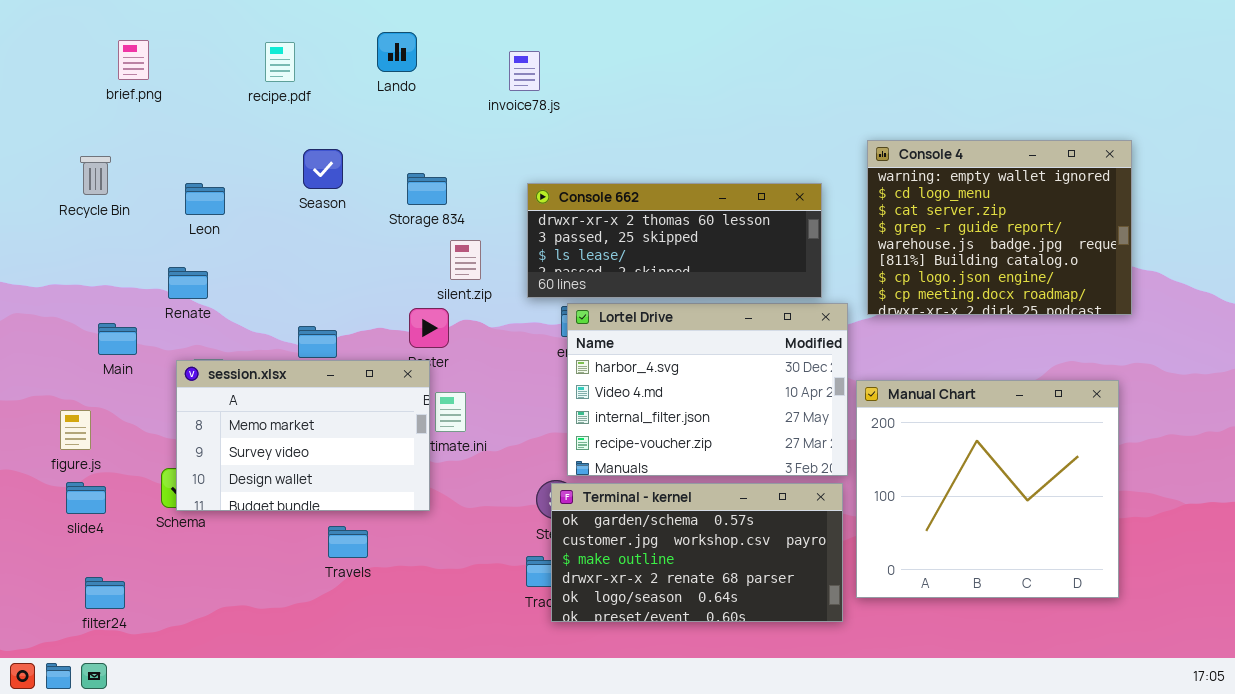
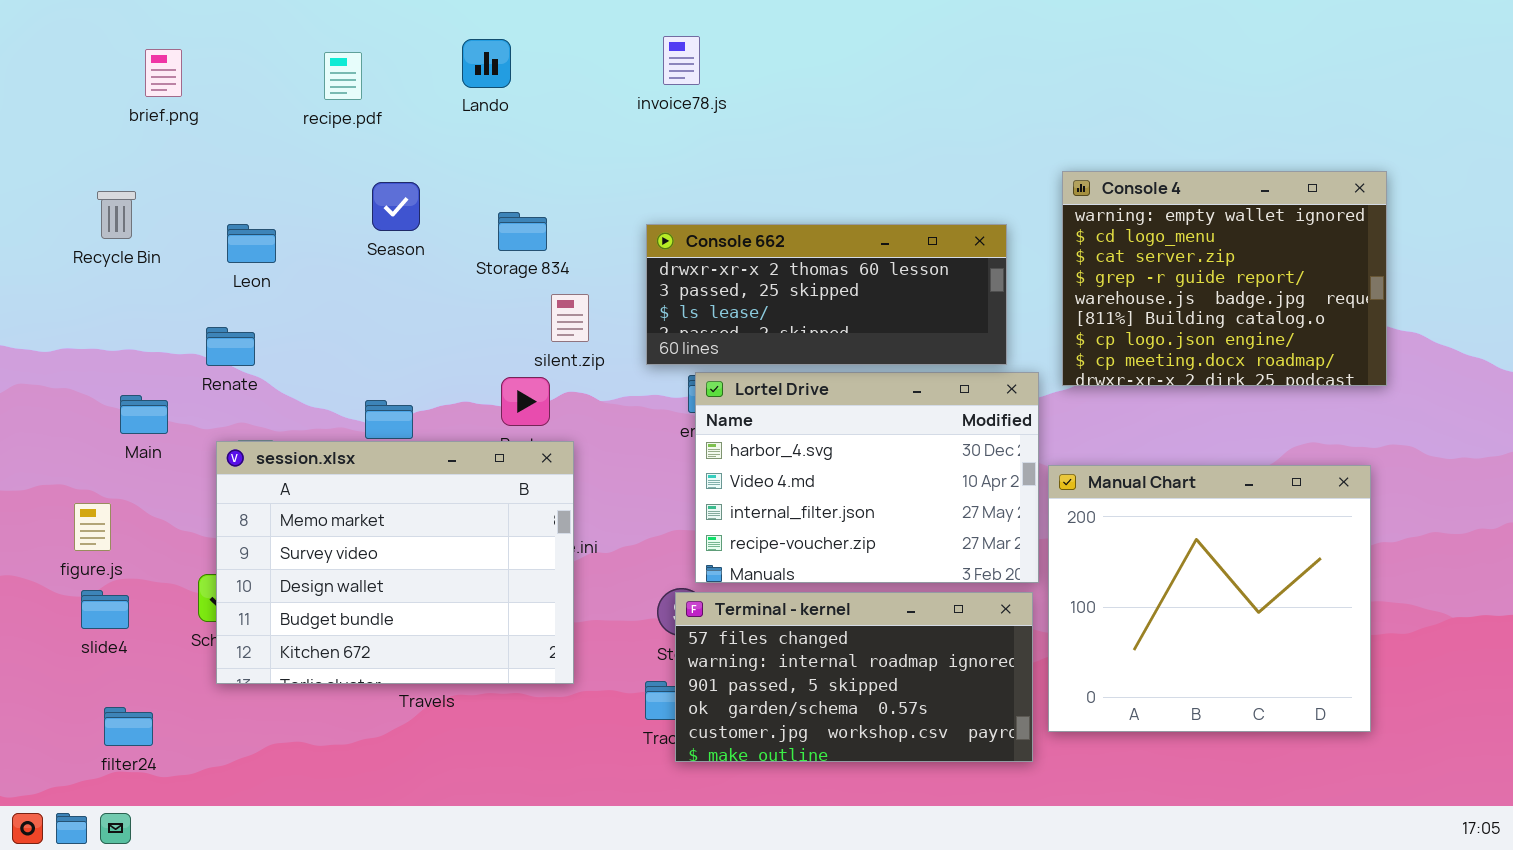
invoice78.js: [509,51,540,91] -> [663,36,700,85], moved
session.xlsx: [176,360,430,511] -> [216,441,574,684], resized
Terminal - kernel: [551,483,843,622] -> [675,592,1033,762], scrolled up 3 rows

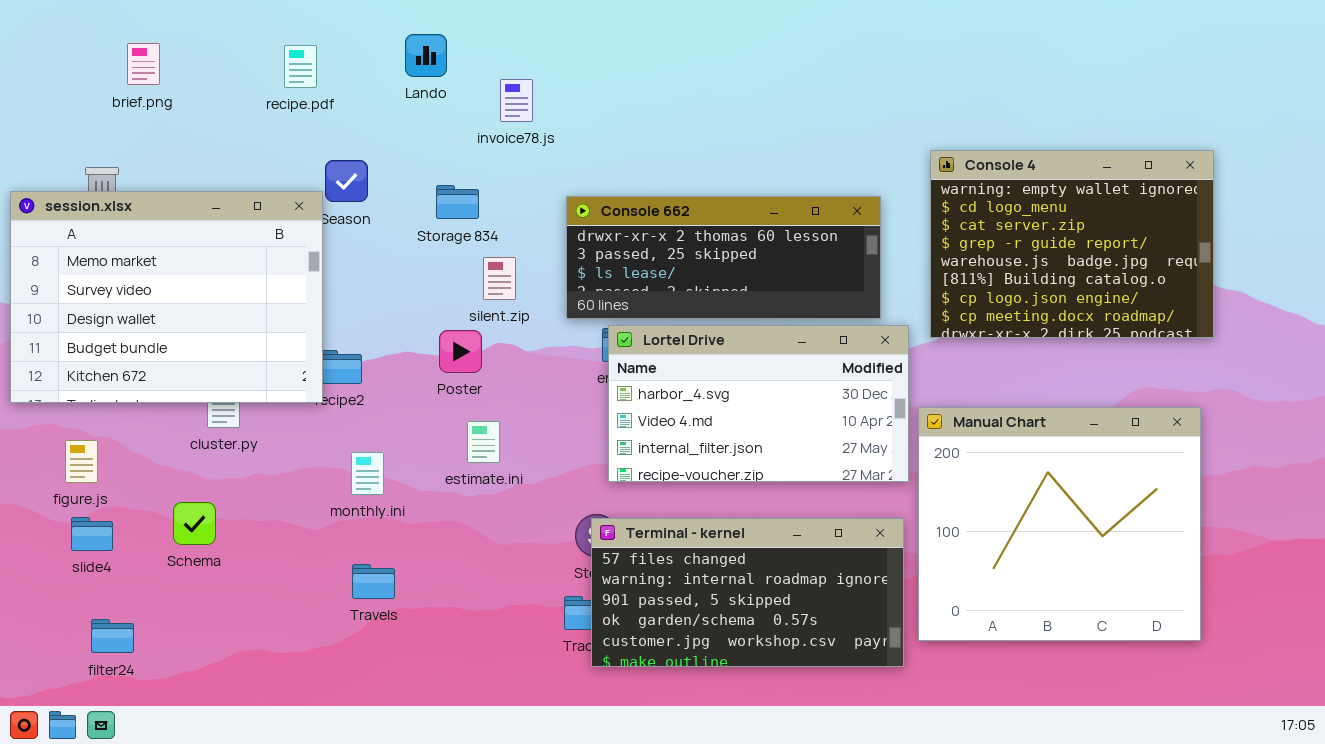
invoice78.js: [663,36,700,85] -> [500,79,533,122], moved
Lortel Drive: [695,372,1039,583] -> [608,325,909,482], resized
session.xlsx: [216,441,574,684] -> [10,191,323,403], moved

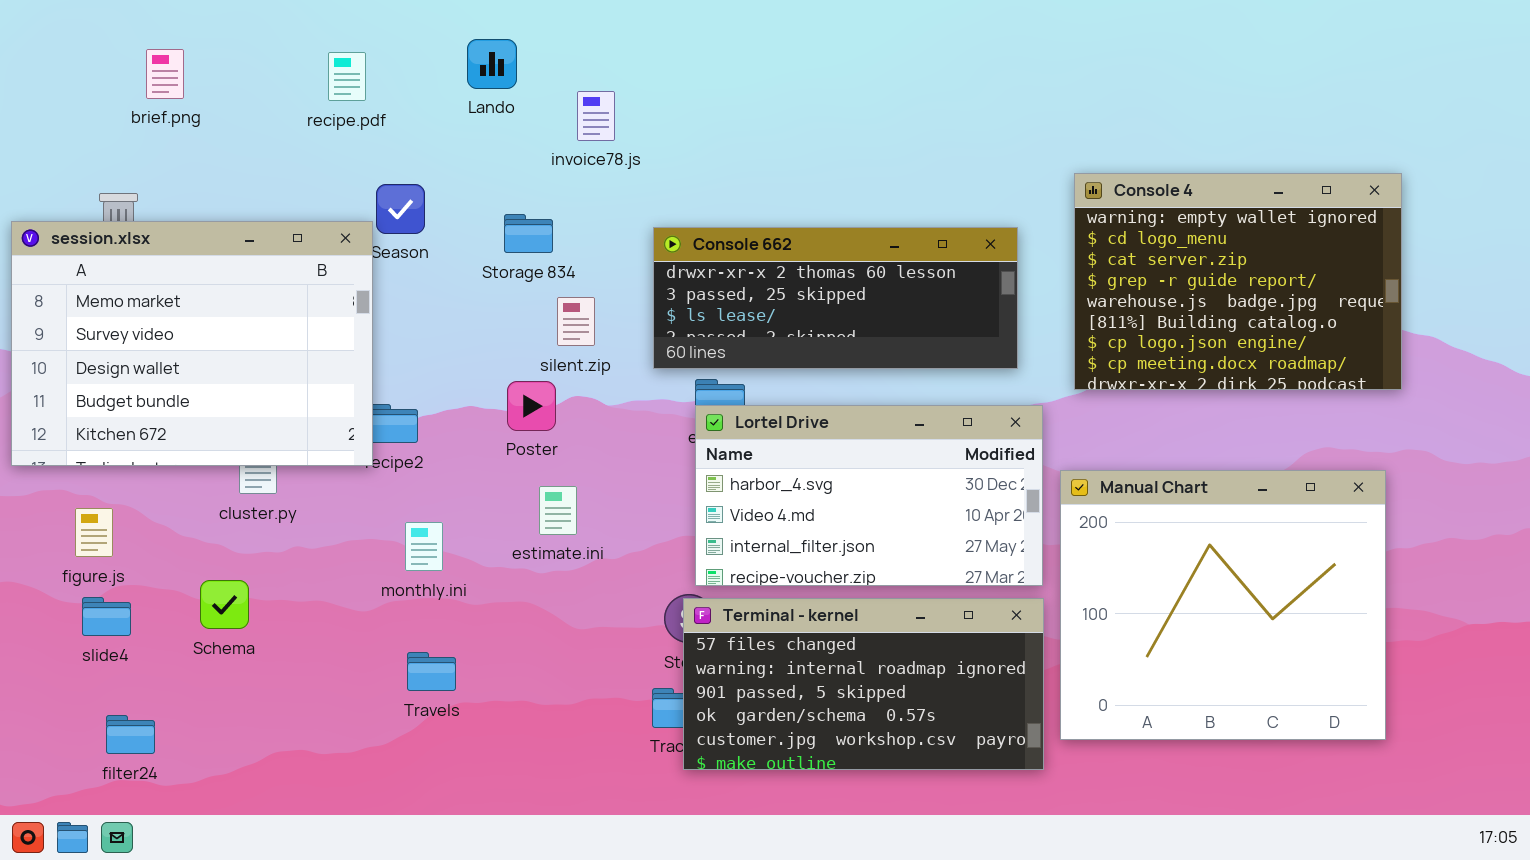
Lortel Drive: [608,325,909,482] -> [695,405,1043,586], moved

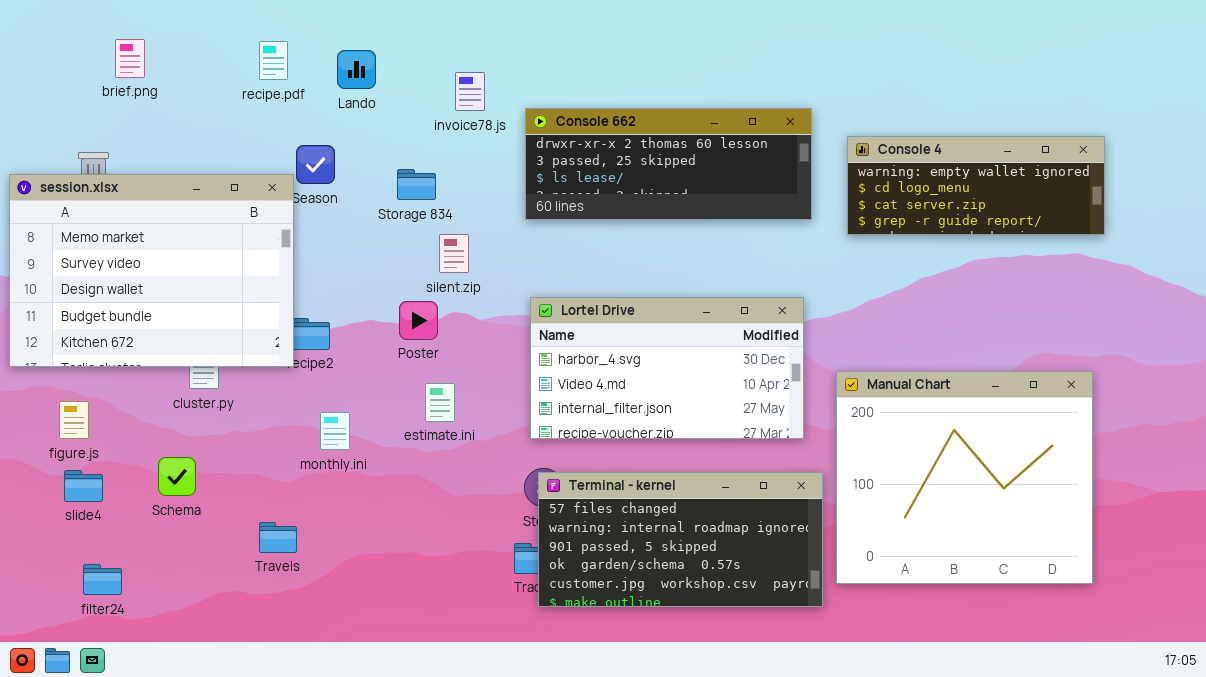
Lando: [467,39,517,89] -> [337,50,376,89], moved
Console 4: [1074,173,1402,390] -> [847,136,1105,235], resized
Console 662: [653,227,1018,369] -> [525,108,812,220], moved
Lortel Drive: [695,405,1043,586] -> [530,297,804,439], moved
Travels: [407,652,456,691] -> [259,522,297,553], moved

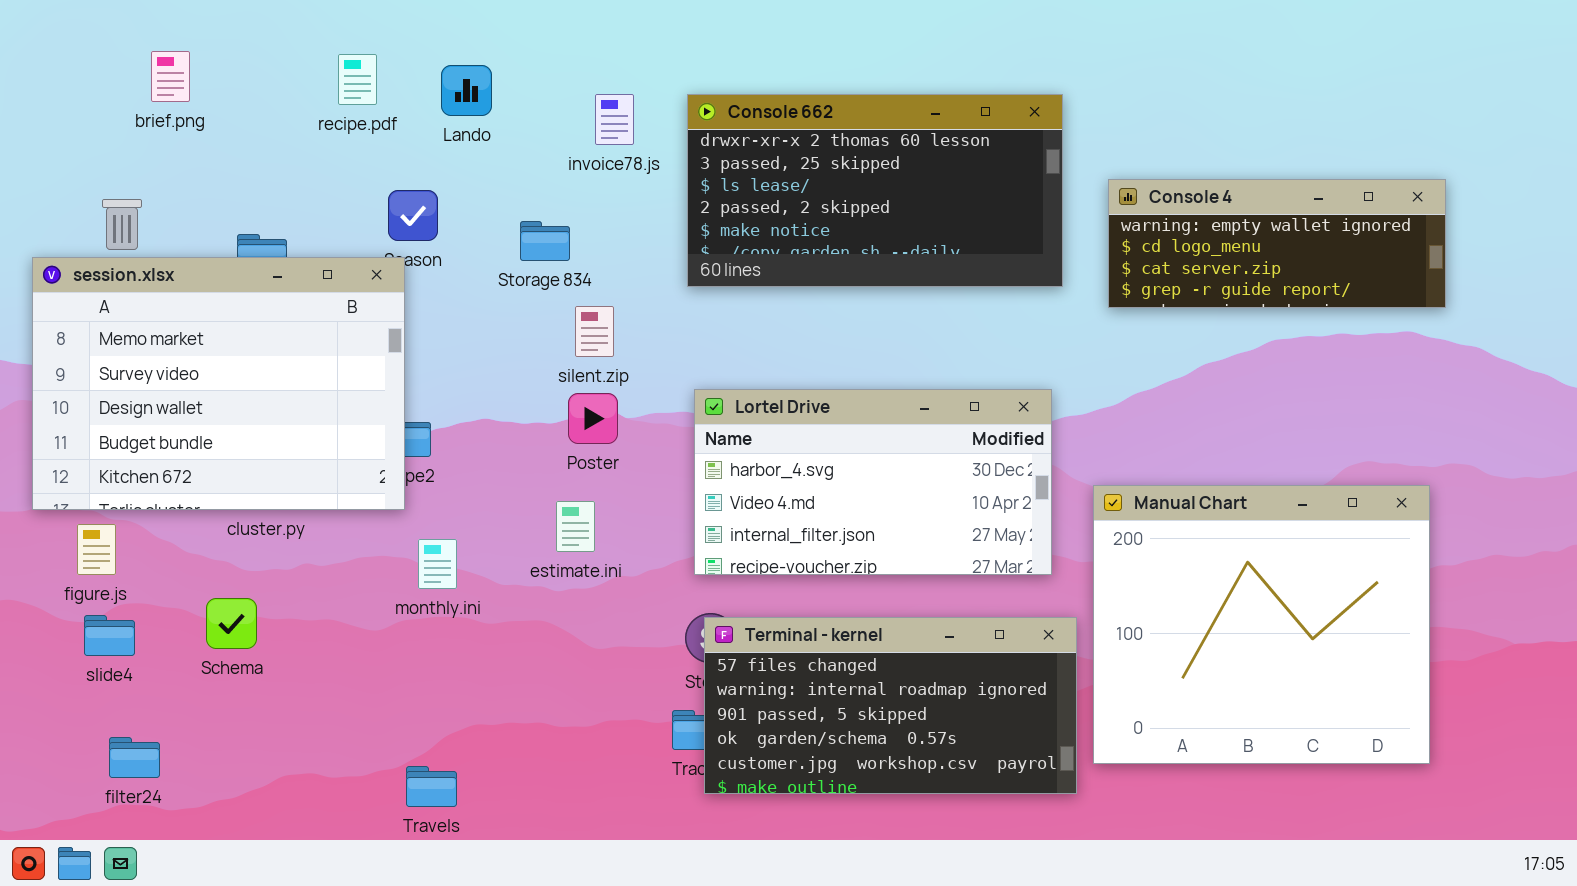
Console 662: [525,108,812,220] -> [687,94,1063,287], resized
session.xlsx: [9,174,294,367] -> [32,257,405,510], moved
Poster: [399,301,438,340] -> [568,393,618,444], moved
Travels: [259,522,297,553] -> [406,766,457,807], moved

